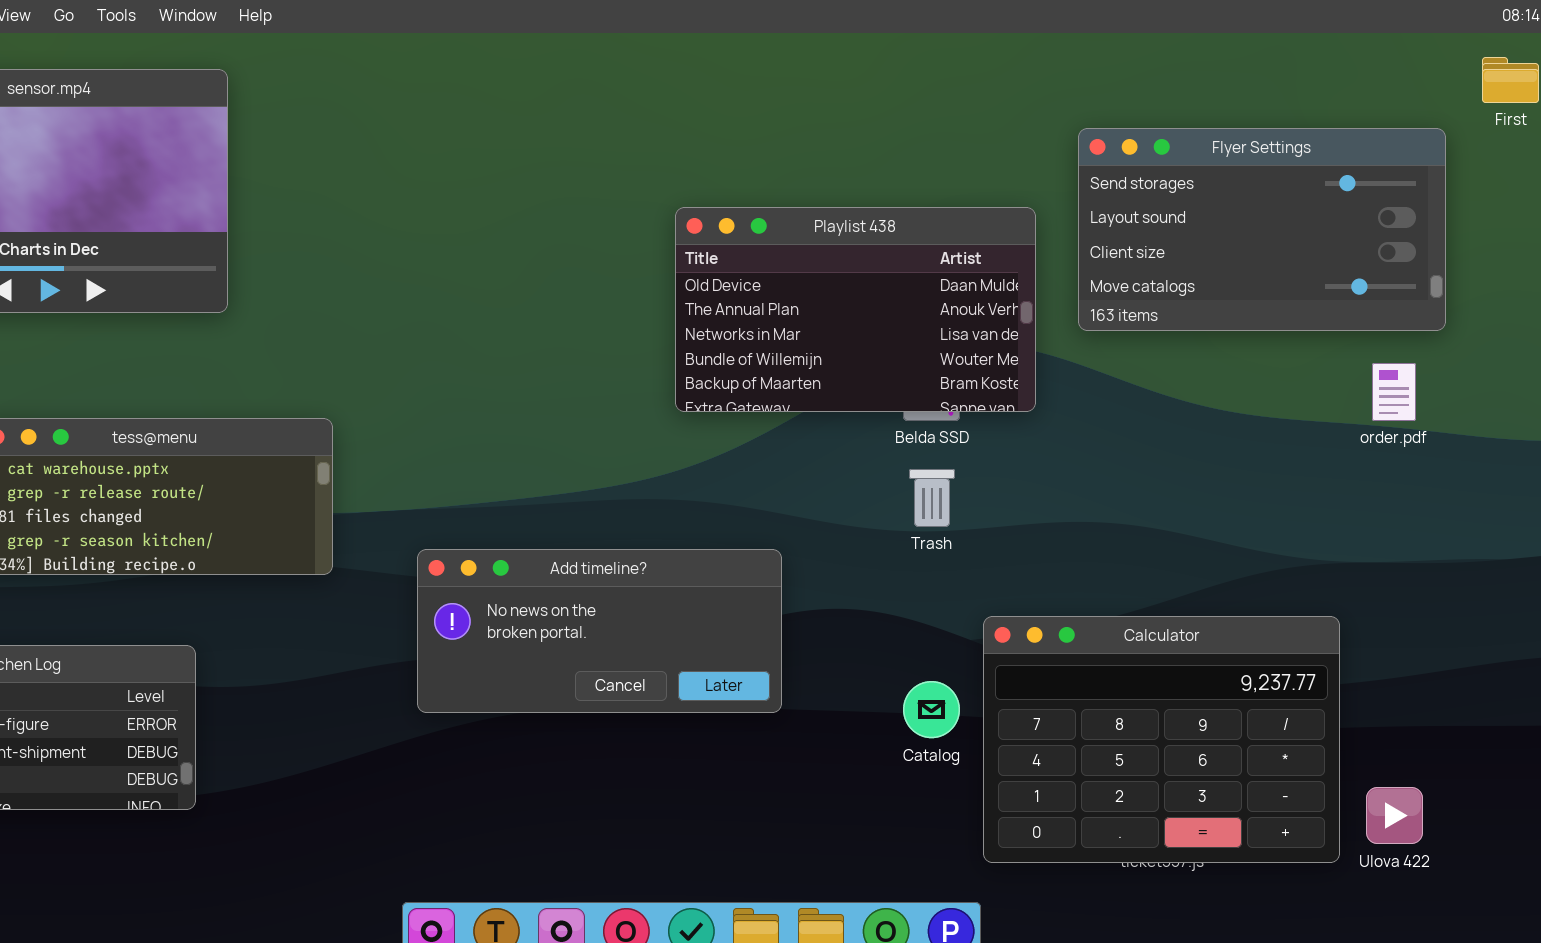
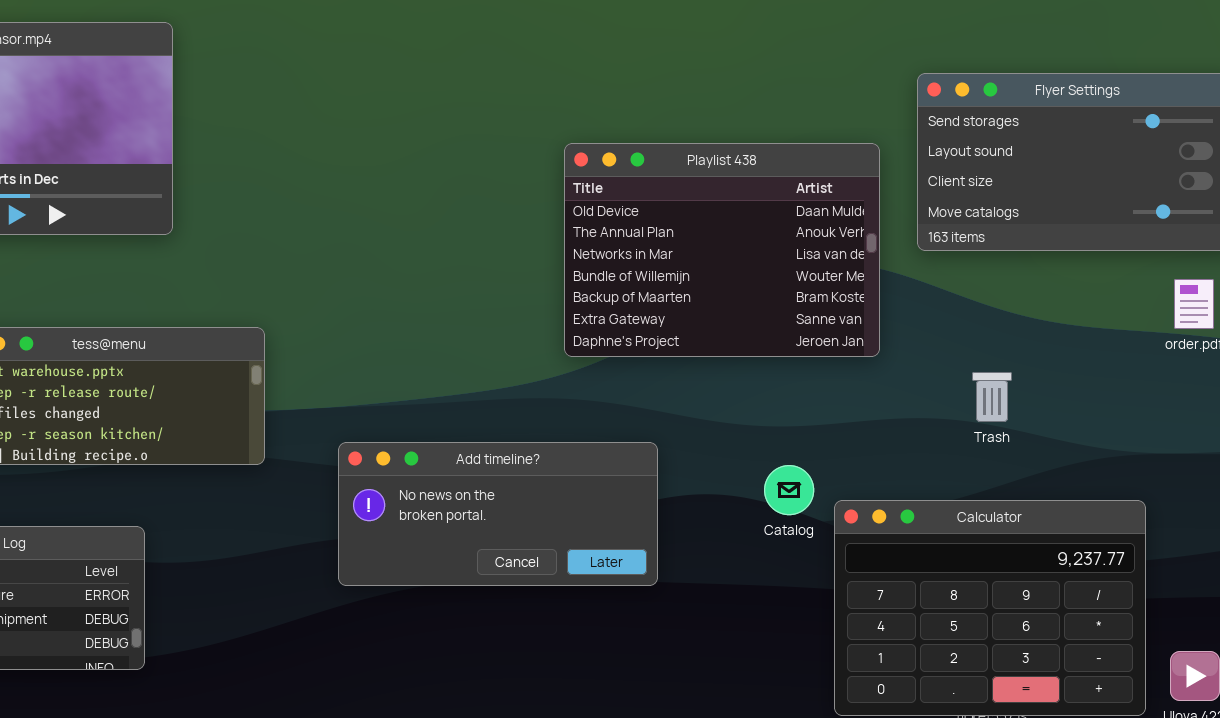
Playlist 438: [675,207,1036,412] -> [564,143,880,357], resized
Trash: [909,469,955,527] -> [972,372,1012,422], moved
Catalog: [903,681,960,738] -> [764,465,814,515], moved

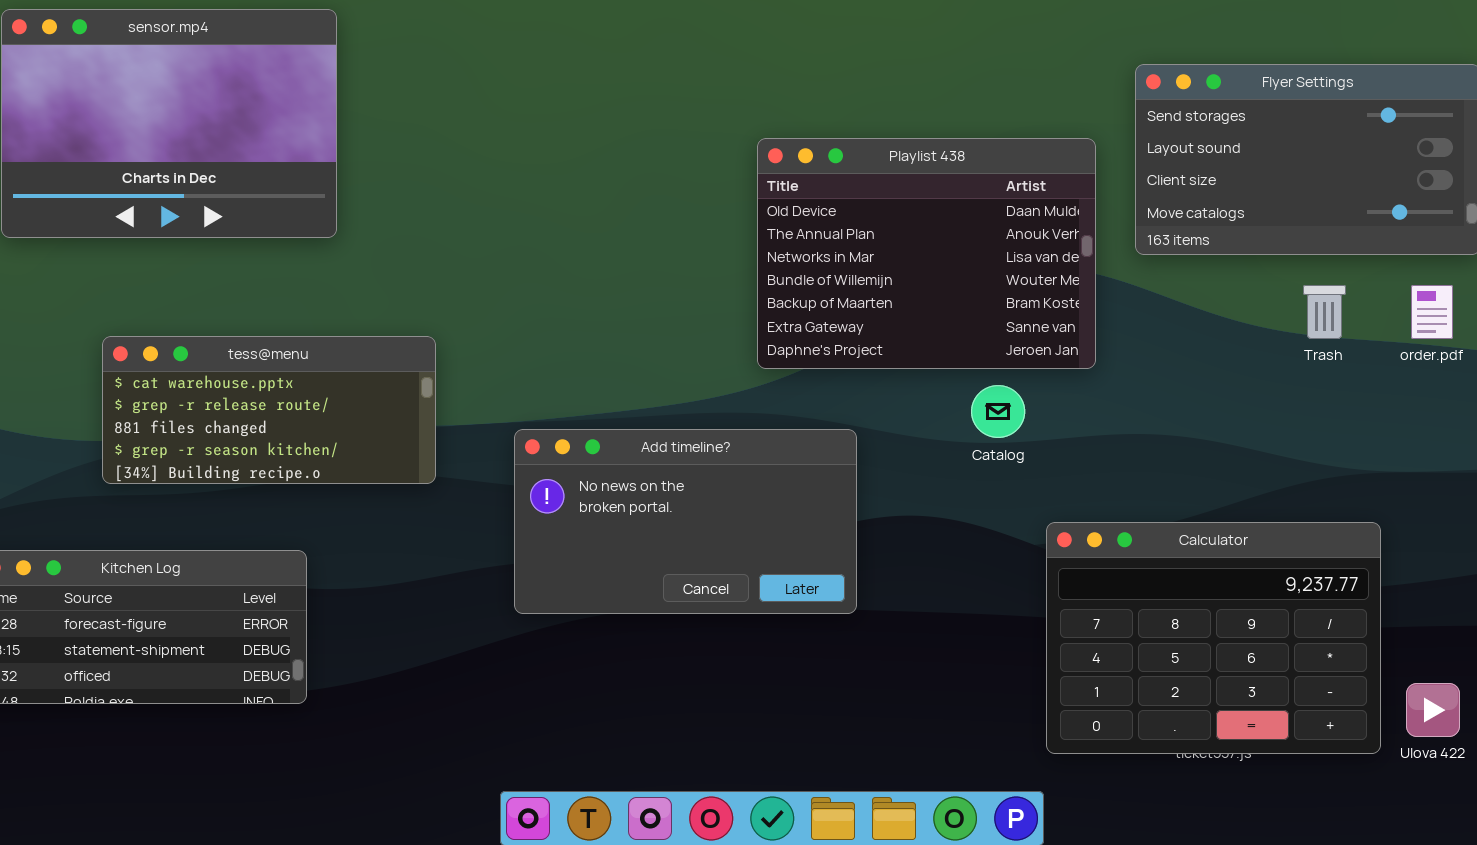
Trash: [972,372,1012,422] -> [1303,285,1346,339], moved
Add timeline?: [338,442,658,586] -> [514,429,857,614], resized
Catalog: [764,465,814,515] -> [971,385,1025,438], moved

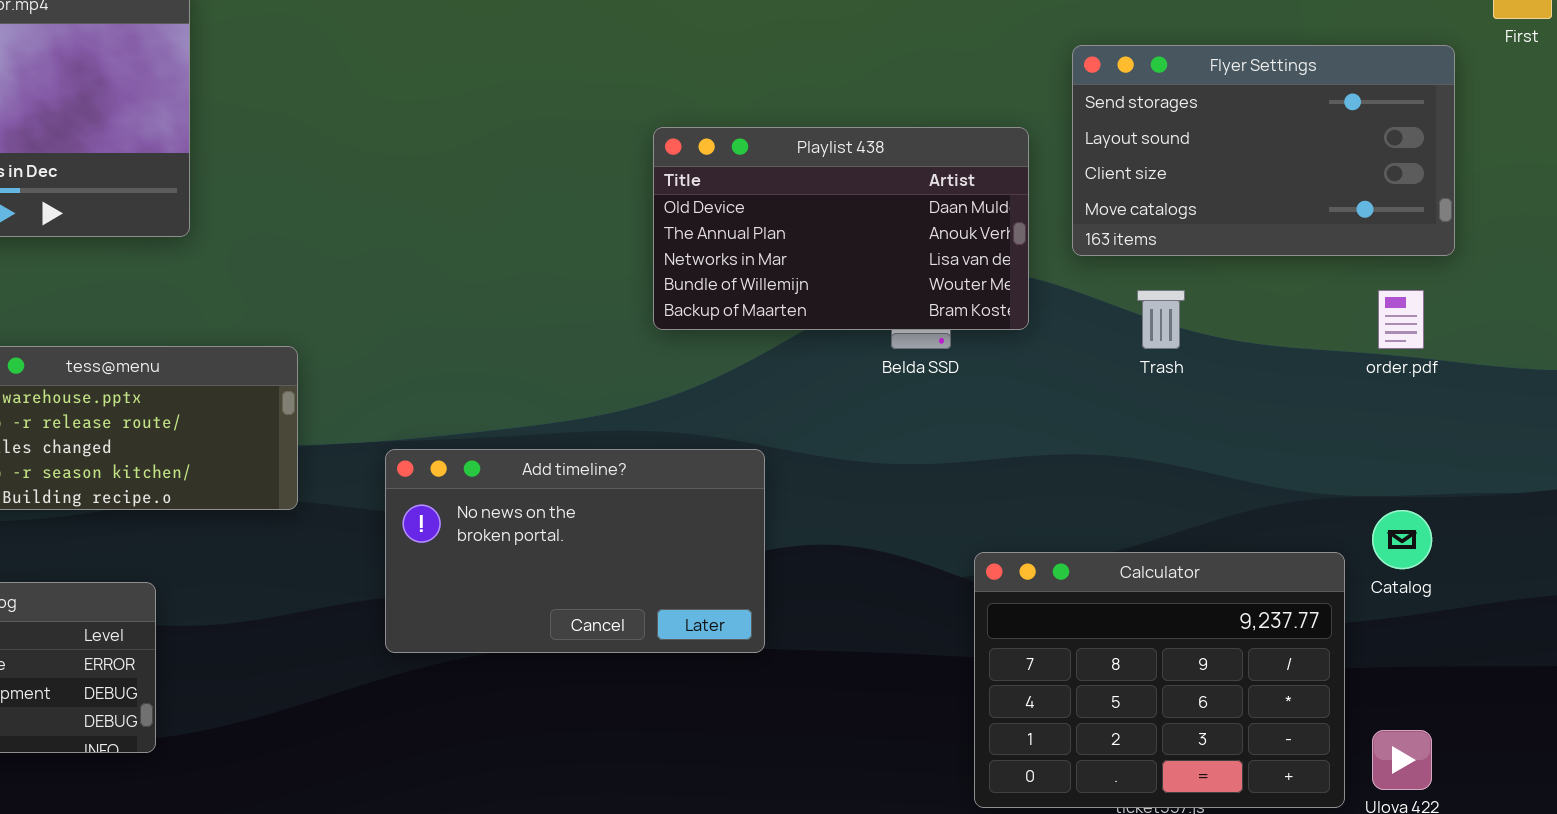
Playlist 438: [757,138,1096,369] -> [653,127,1029,330], resized
Trash: [1303,285,1346,339] -> [1137,290,1185,349], moved
Catalog: [971,385,1025,438] -> [1372,510,1432,569], moved

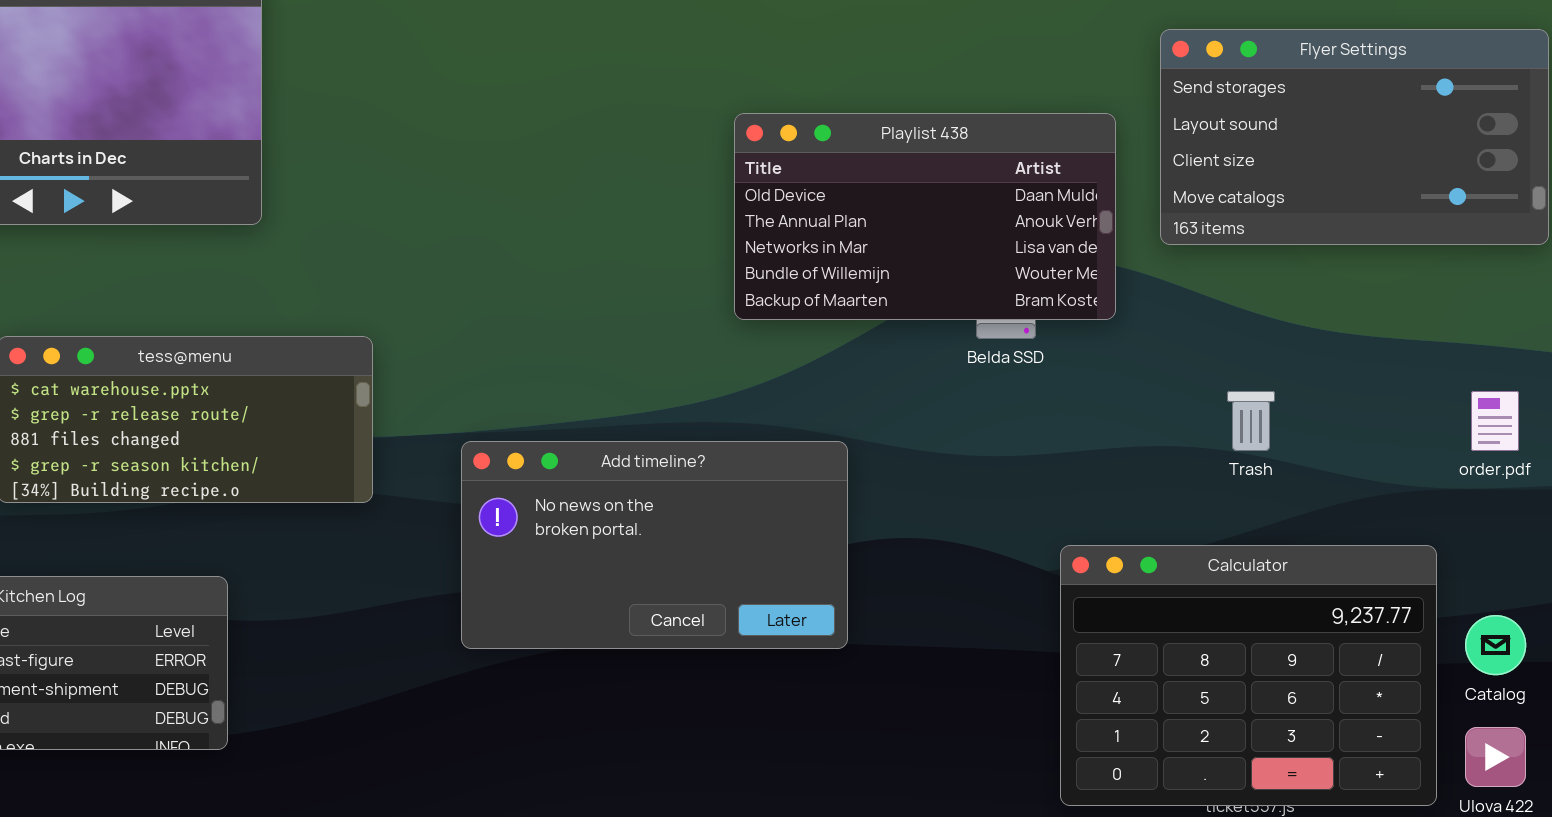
Trash: [1137,290,1185,349] -> [1227,391,1275,451], moved
order.pdf: [1378,290,1424,349] -> [1471,391,1519,451], moved
Catalog: [1372,510,1432,569] -> [1465,615,1526,675], moved

